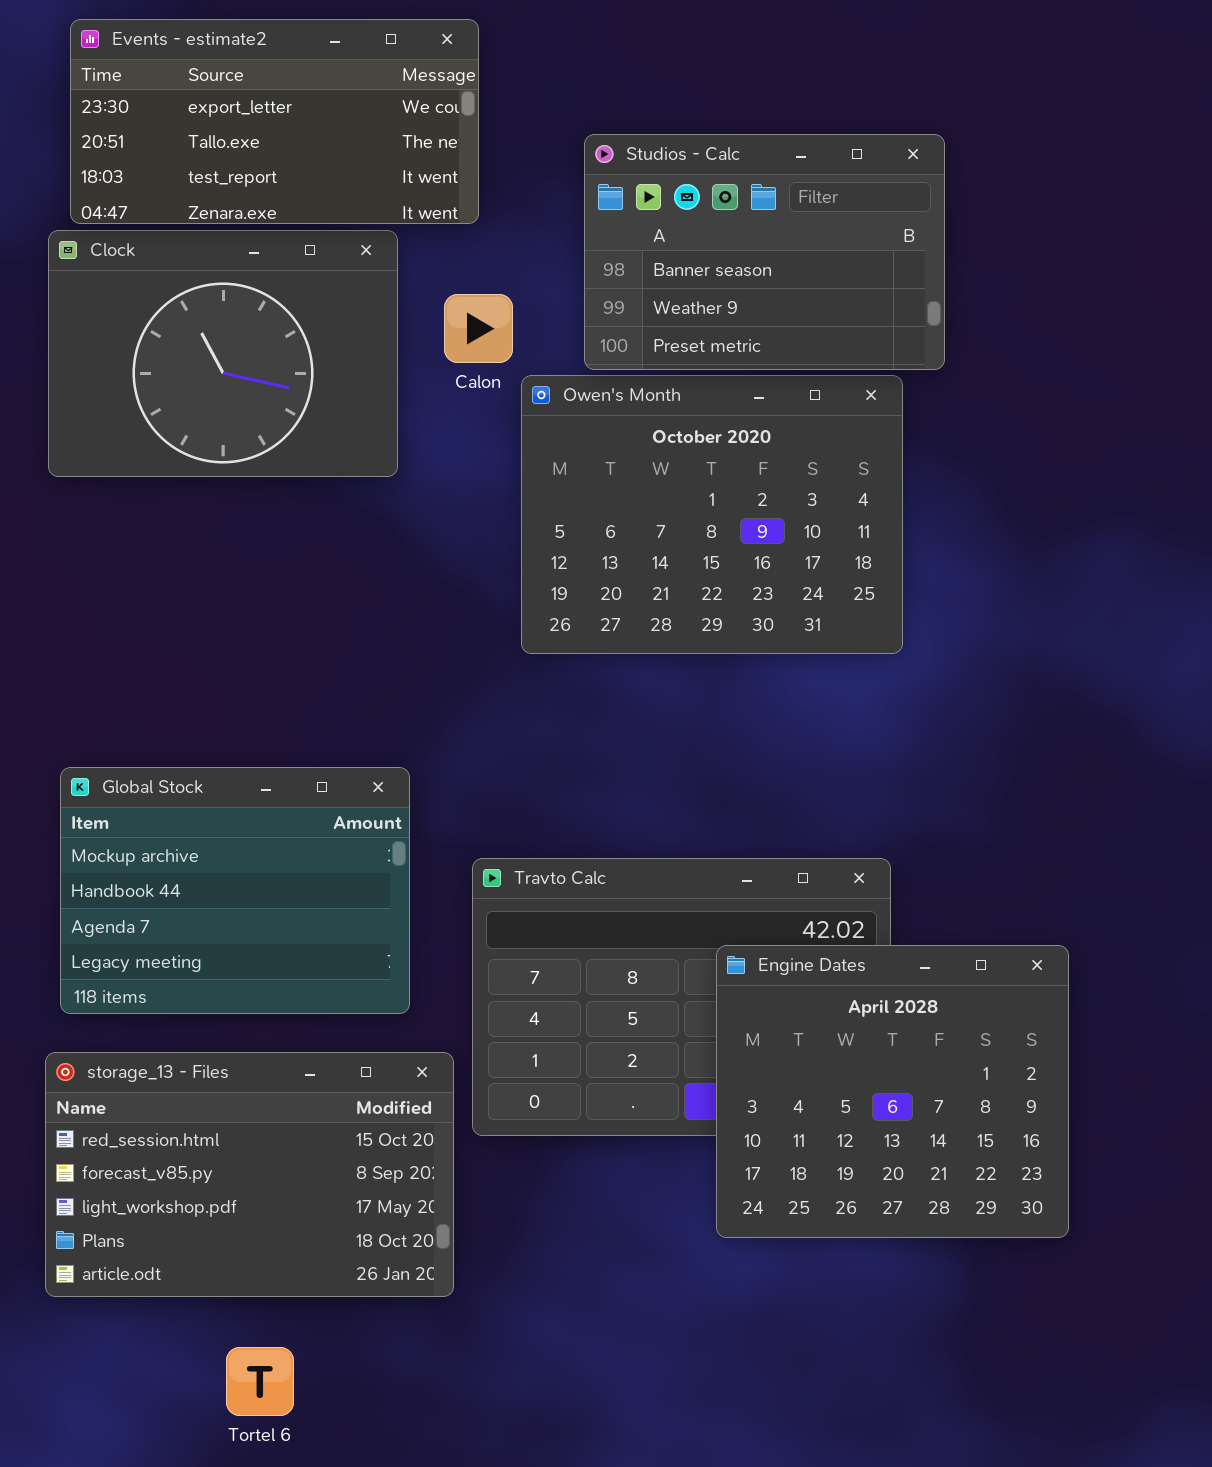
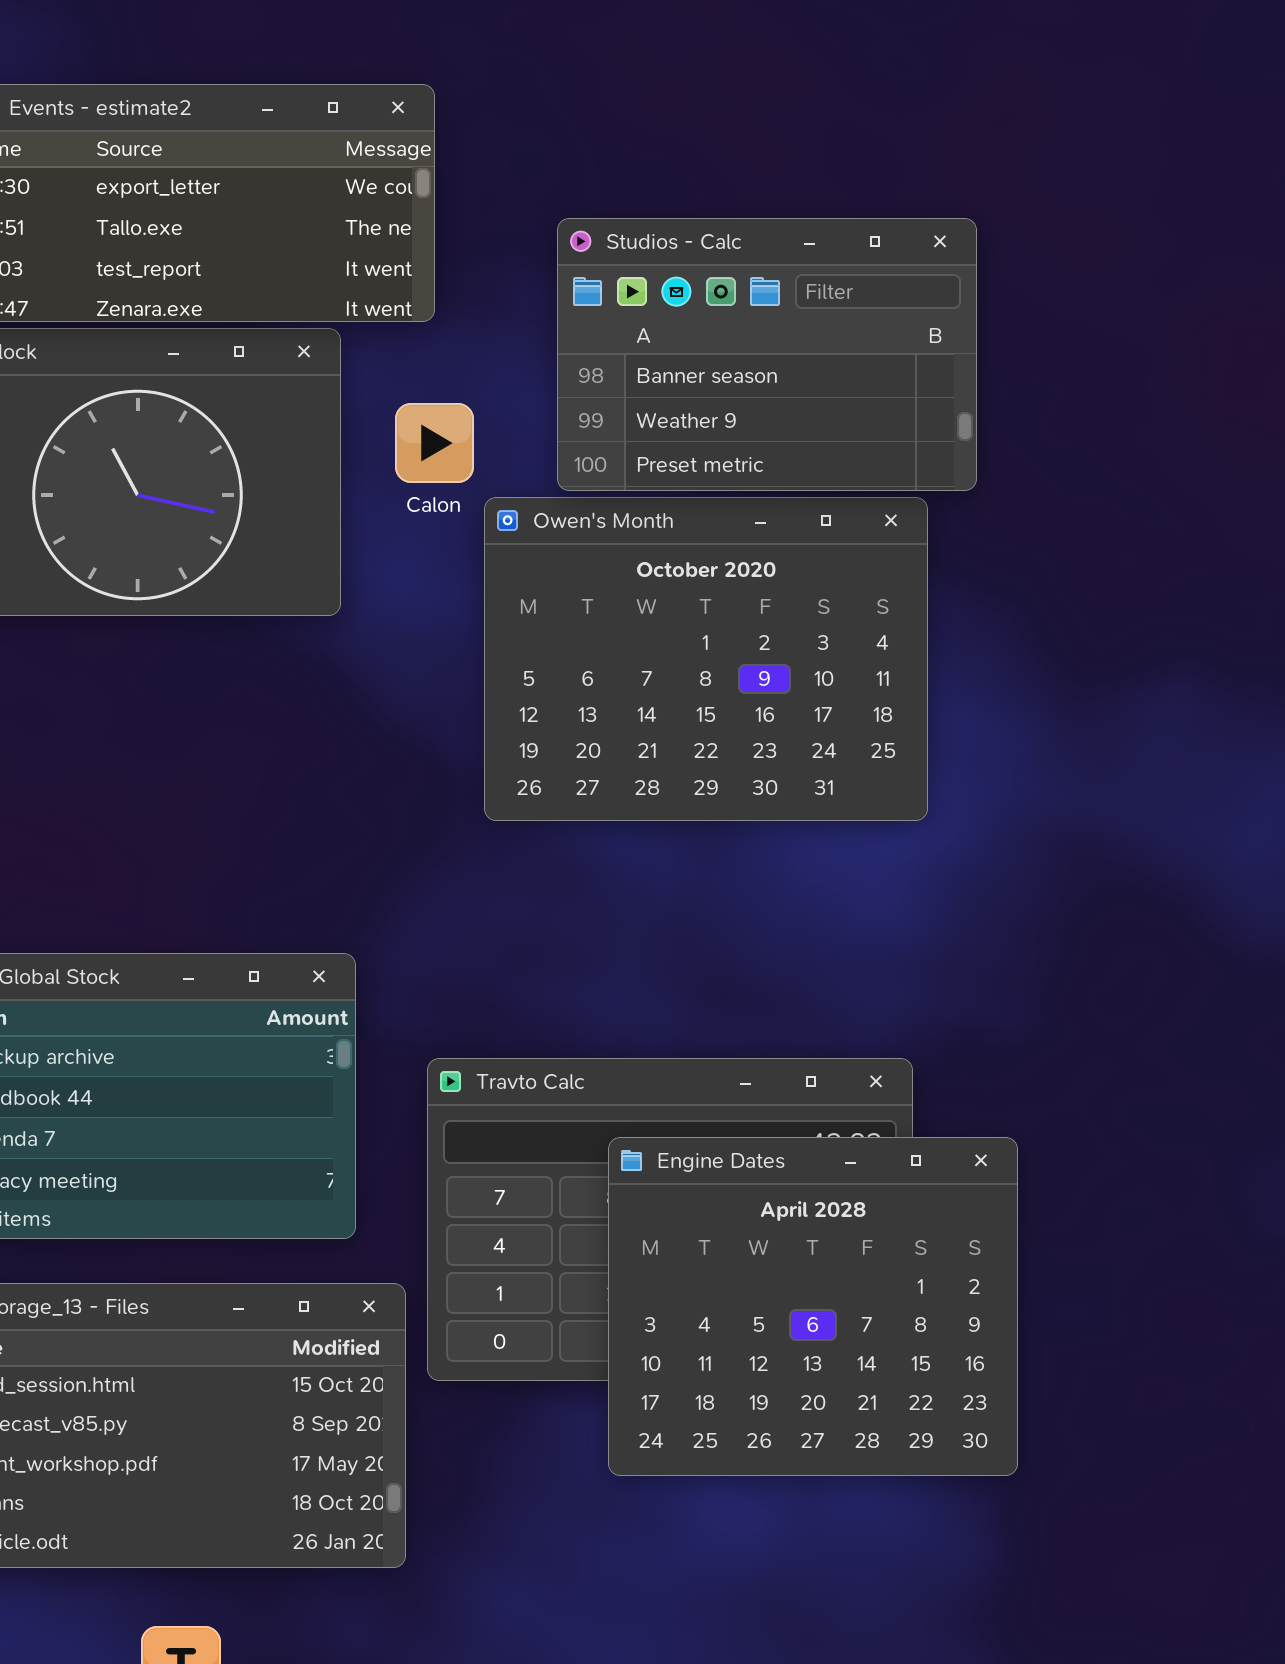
Engine Dates: [716,945,1069,1238] -> [608,1137,1018,1476], moved

